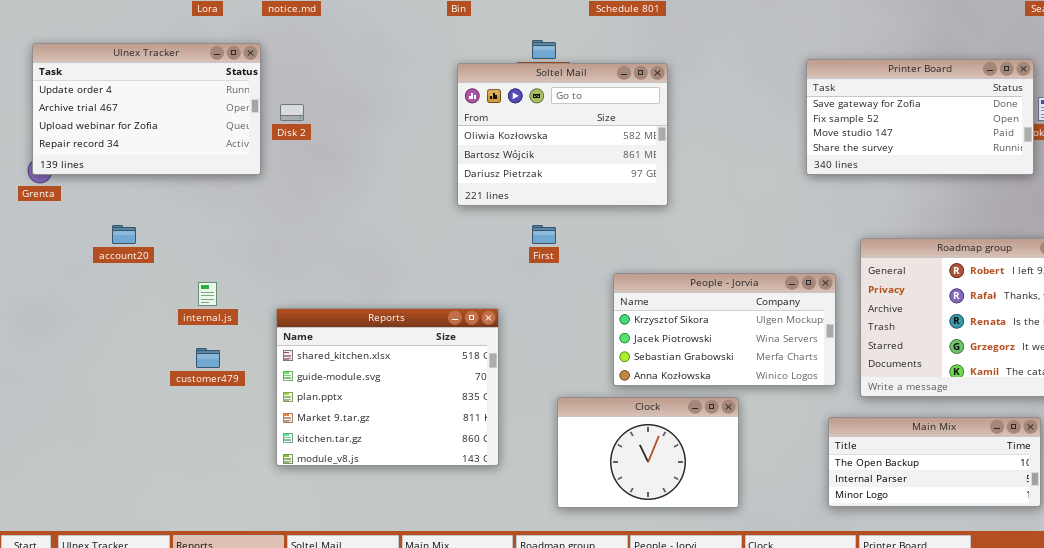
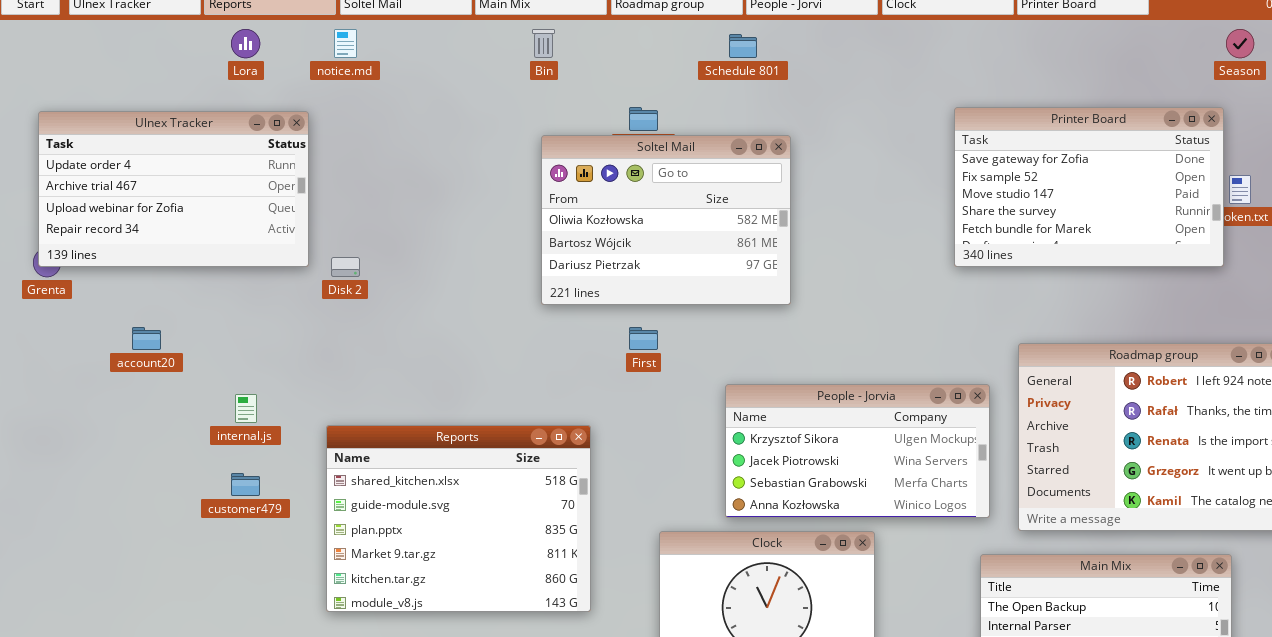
Printer Board: [806,59,1034,175] -> [954,107,1224,267], resized
Disk 2: [280,104,304,121] -> [331,257,360,277], moved

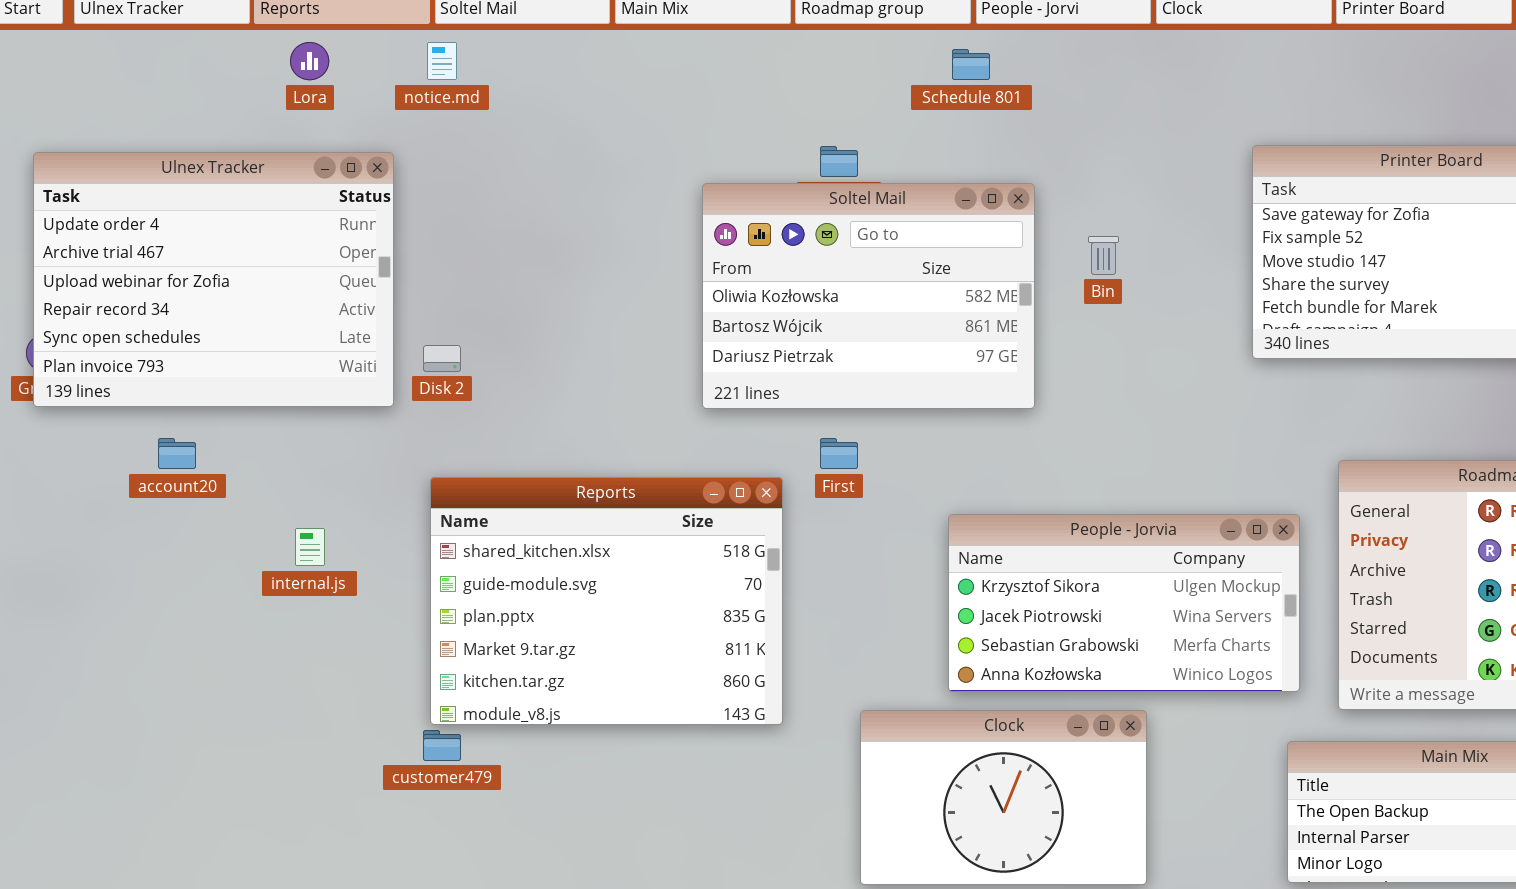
Bin: [532,29,555,58] -> [1088,236,1119,275], moved
Ulnex Tracker: [38,111,309,267] -> [33,152,394,407], resized
Reports: [326,425,591,612] -> [430,477,783,725], moved
customer479: [231,473,260,496] -> [423,730,461,761], moved

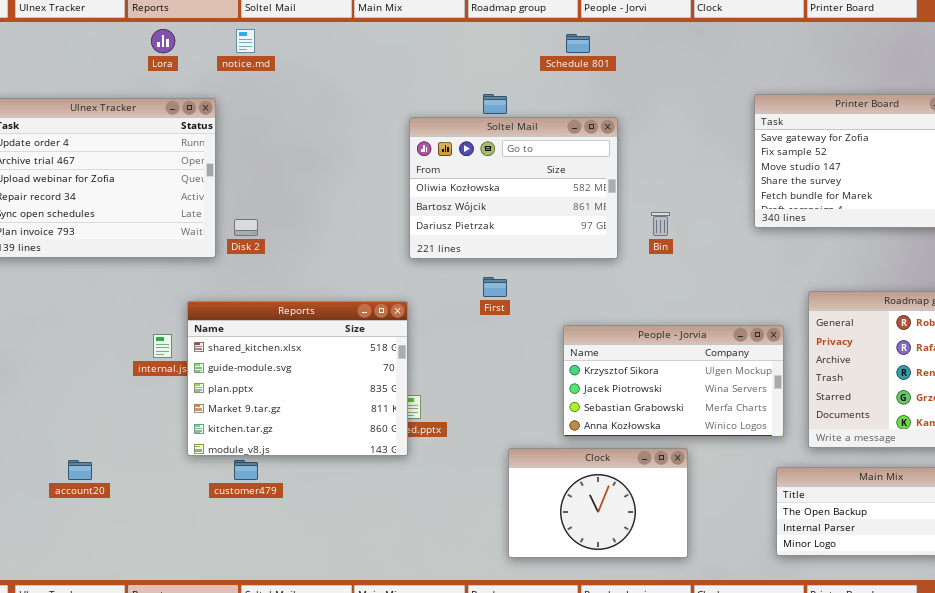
Bin: [1088,236,1119,275] -> [651,212,670,236], moved
account20: [158,438,196,469] -> [68,460,92,480], moved
Reports: [430,477,783,725] -> [187,301,408,456], moved

